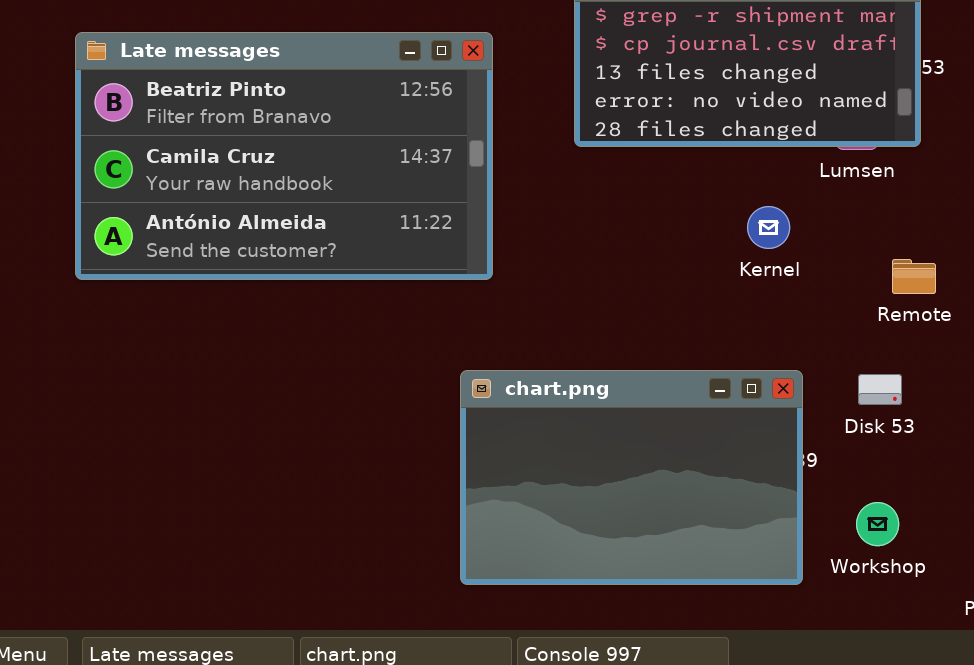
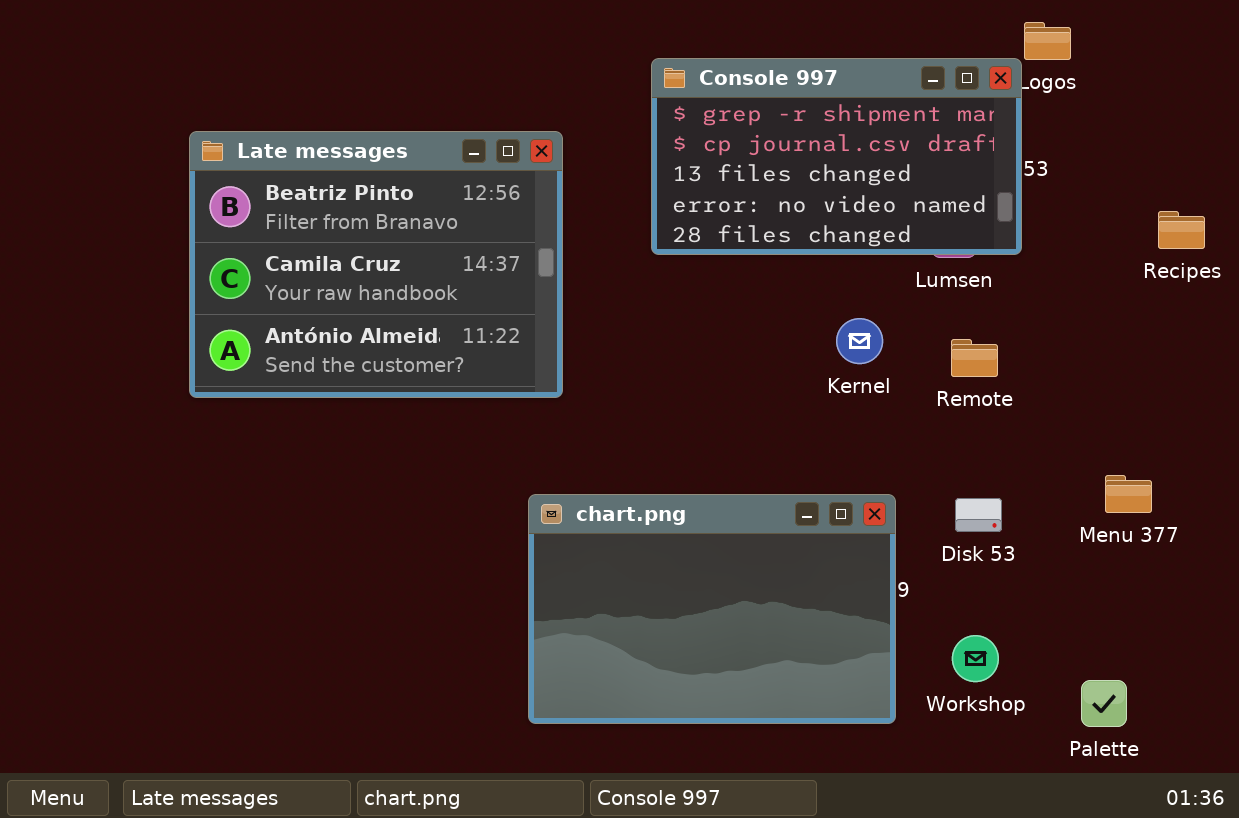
Late messages: [75,32,493,280] -> [189,131,563,398], resized
Remote: [892,259,936,294] -> [951,339,998,377], moved

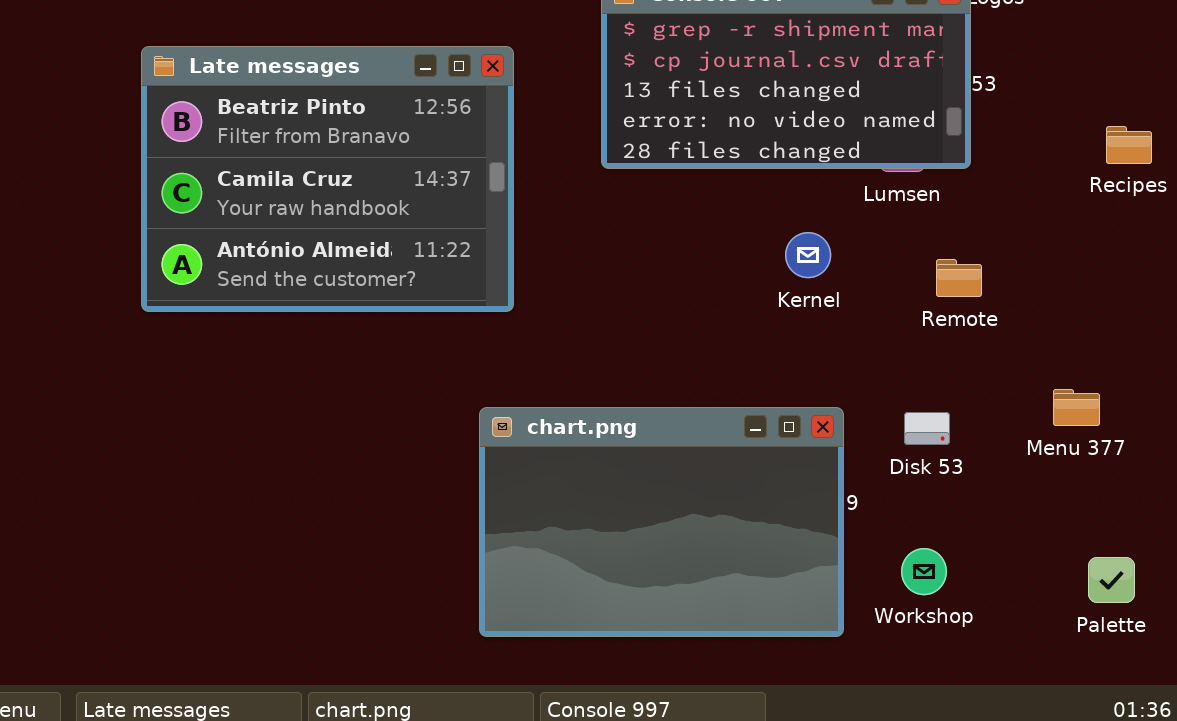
Remote: [951,339,998,377] -> [936,259,982,297], moved
Palette: [1081,680,1127,727] -> [1088,557,1135,603], moved

